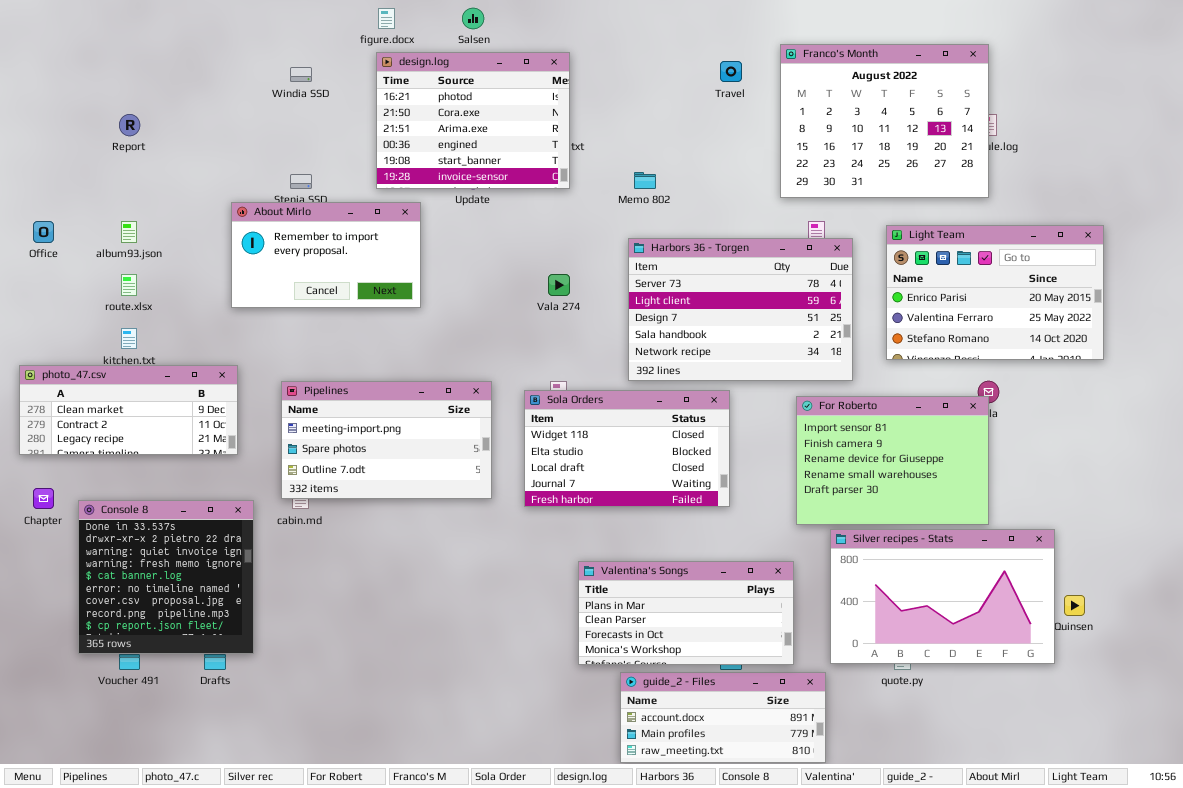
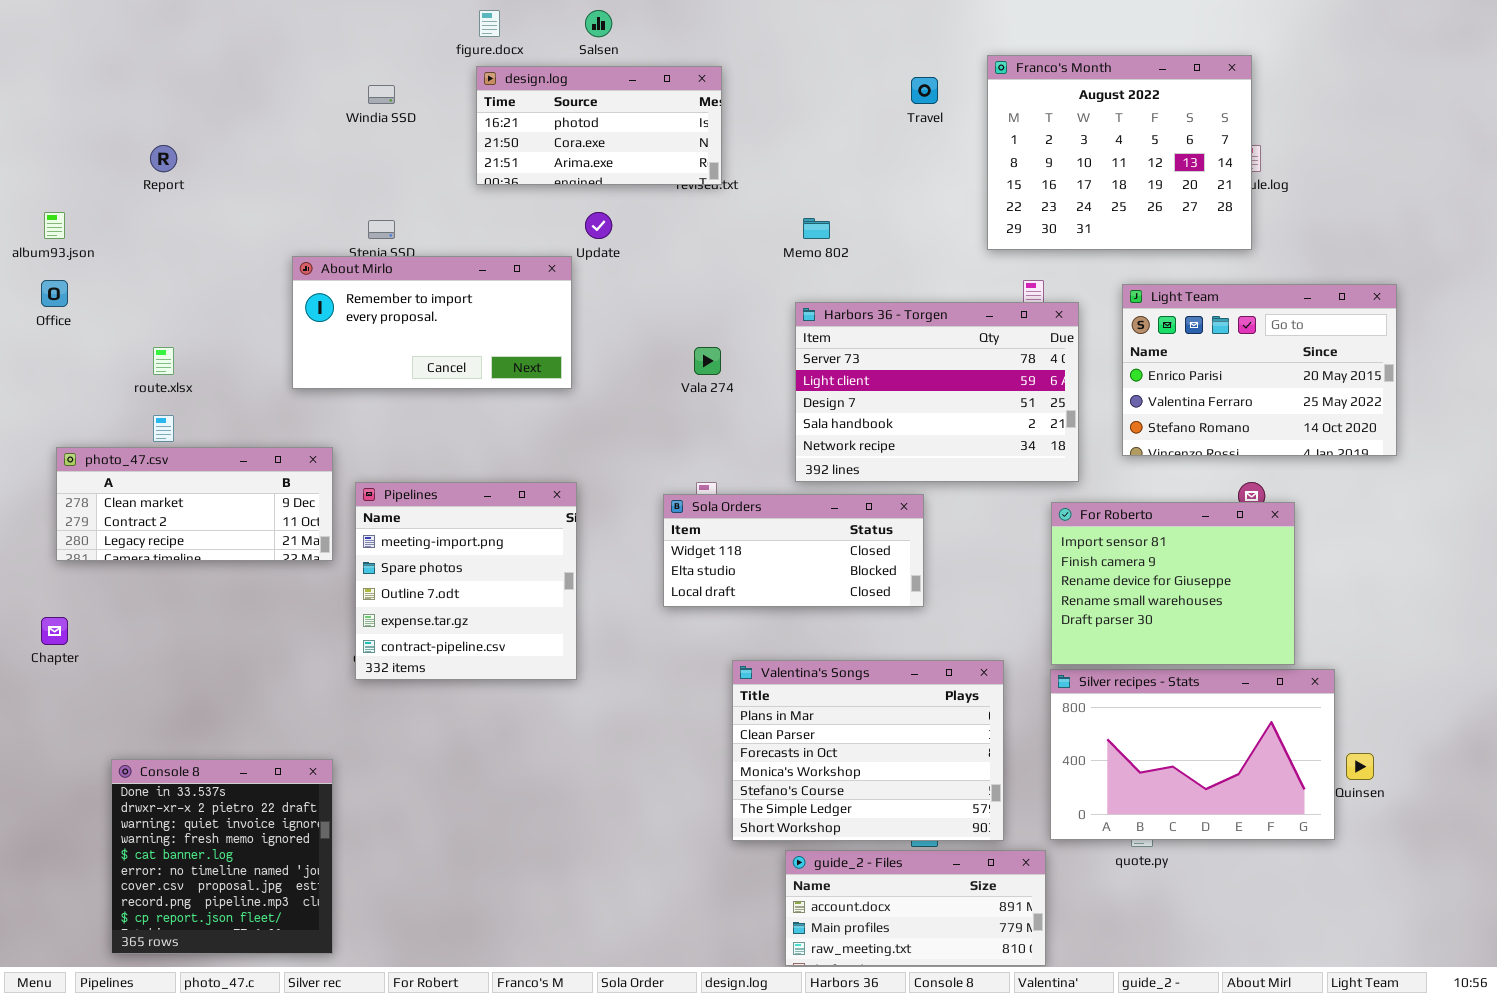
design.log: [376,52,570,189] -> [476,66,722,185], resized
About Mirlo: [231,202,421,308] -> [292,256,572,389], resized
album93.json: [121,221,137,243] -> [44,212,65,239], moved
photo_47.csv: [19,365,238,455] -> [56,447,333,561], moved
Pipelines: [281,381,492,499] -> [355,482,577,680], resized
Sola Orders: [524,390,730,507] -> [663,494,924,607], resized
For Roberto: [796,396,989,525] -> [1051,502,1295,665], moved
Console 8: [78,500,254,654] -> [111,759,333,954], moved
Valentina's Songs: [578,561,794,665] -> [732,660,1004,841], resized

